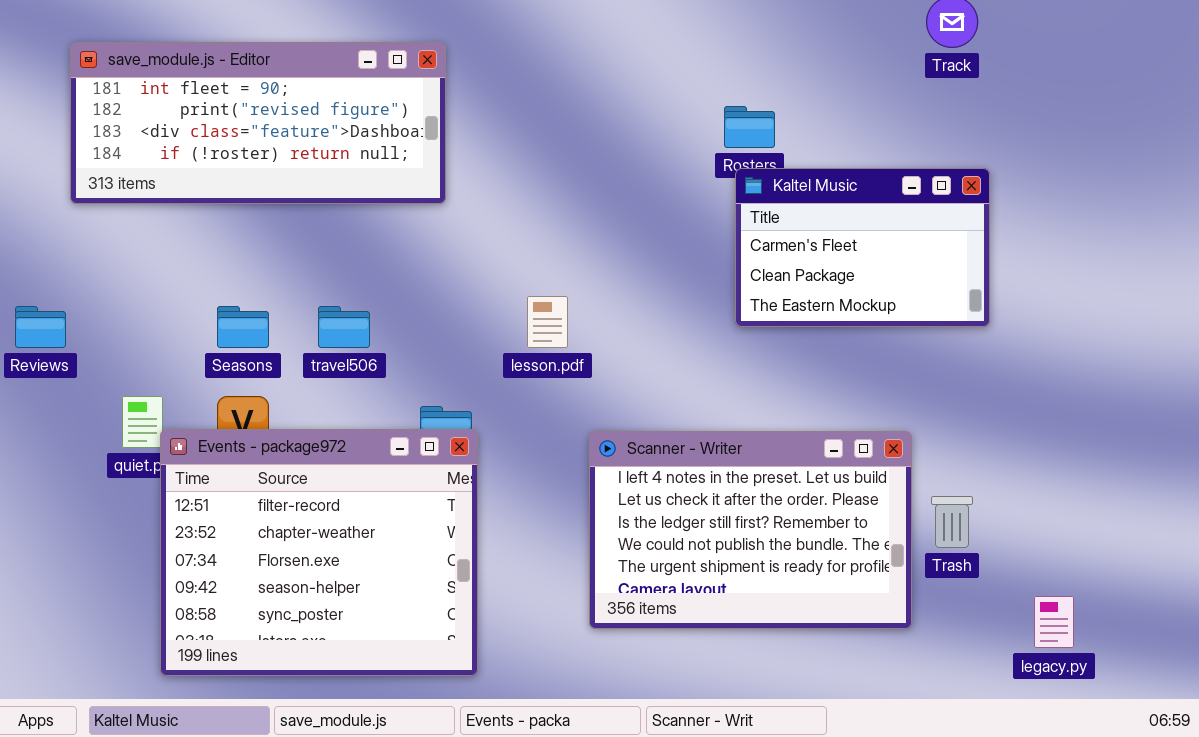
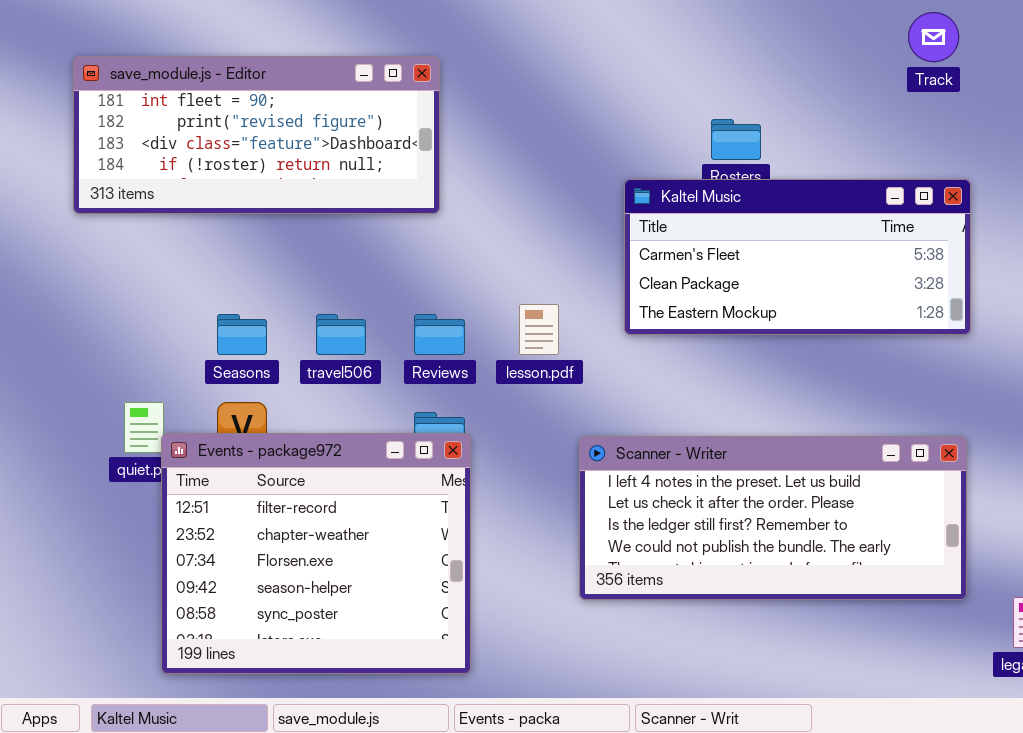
Kaltel Music: [735,168,990,327] -> [624,179,971,335], resized
Reviews: [15,306,66,348] -> [414,314,465,355], moved
Scanner - Writer: [589,431,912,629] -> [579,436,967,600], resized

